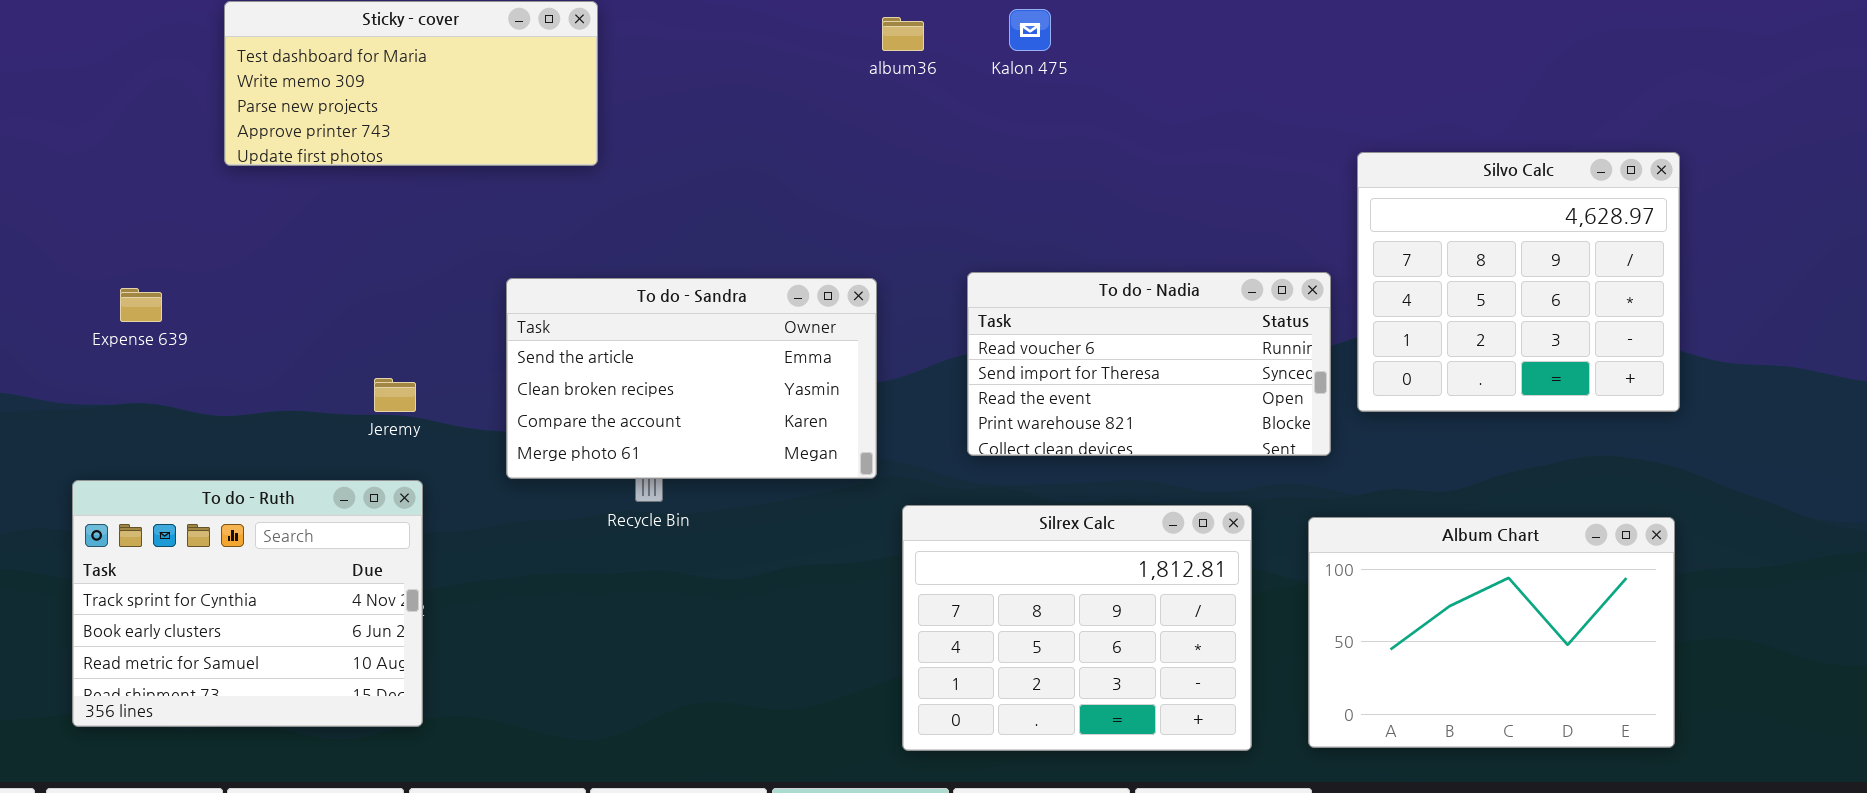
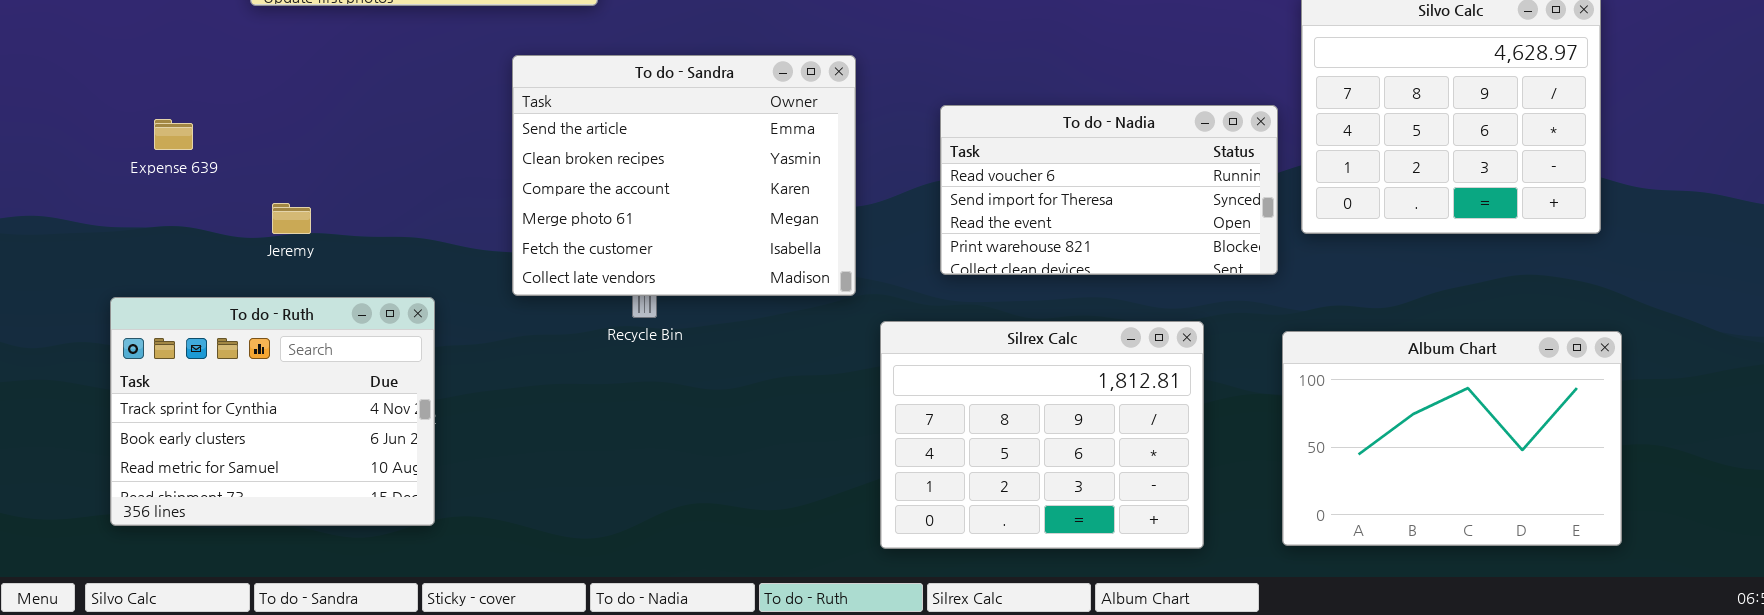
To do - Sandra: [506,278,877,479] -> [512,55,856,296], resized
Jeremy: [374,378,416,412] -> [272,203,311,234], moved
Album Chart: [1308,517,1675,748] -> [1282,331,1622,546], moved

